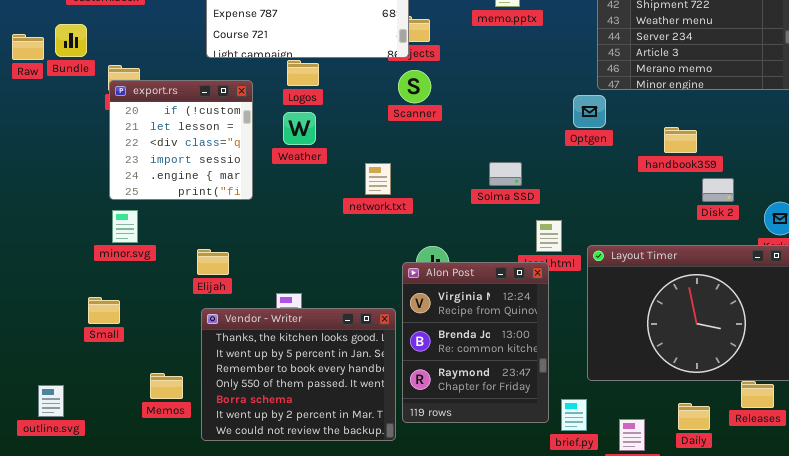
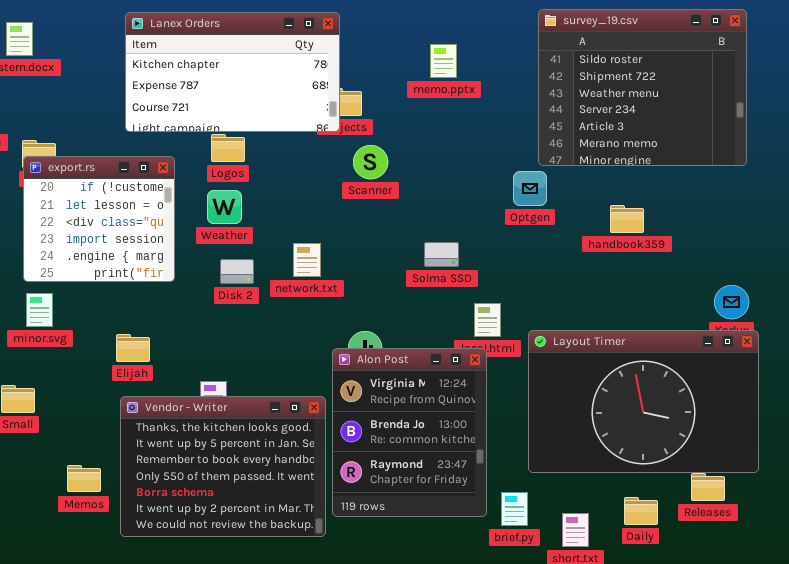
Scanner: [398,70,431,103] -> [353,145,388,179], moved
Disk 2: [702,178,734,202] -> [220,259,254,284], moved

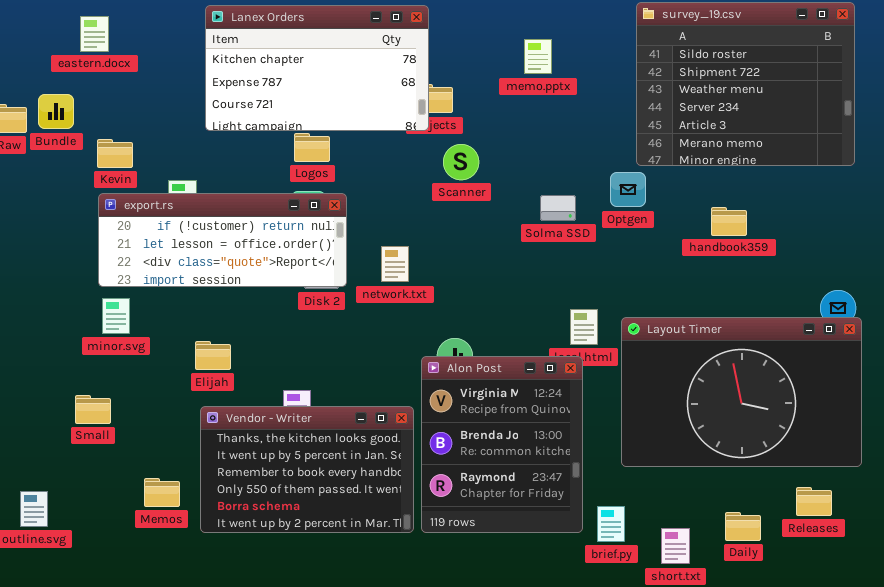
export.rs: [23,156,175,282] -> [98,193,347,287], resized
Solma SSD: [424,242,459,267] -> [540,195,576,221], moved
Layout Timer: [528,330,759,473] -> [621,317,862,467], moved
Vendor - Writer: [120,396,326,537] -> [200,406,414,533], resized

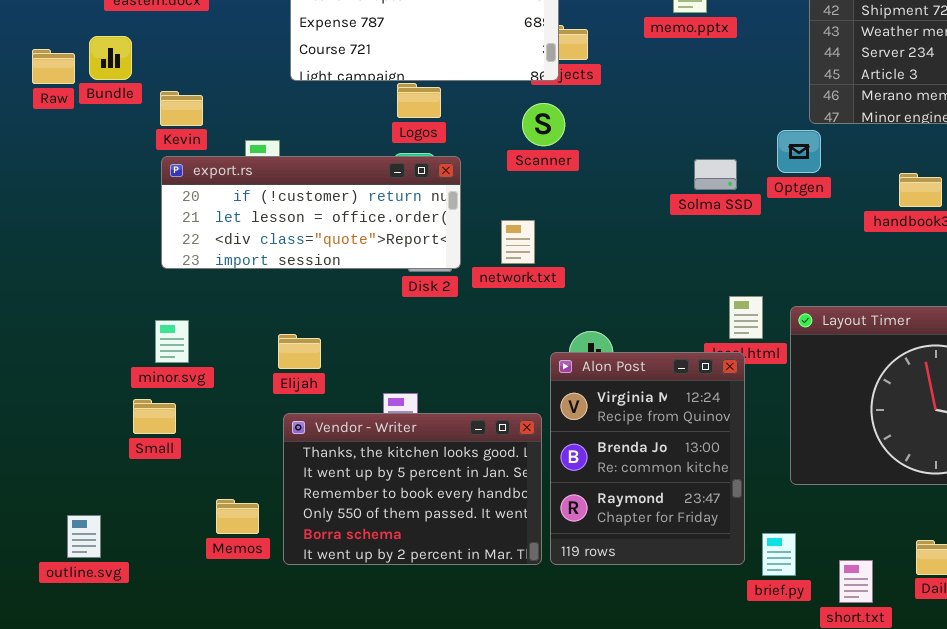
Scanner: [443,144,479,180] -> [522,103,565,146], moved
minor.svg: [102,298,130,334] -> [155,320,189,363], moved

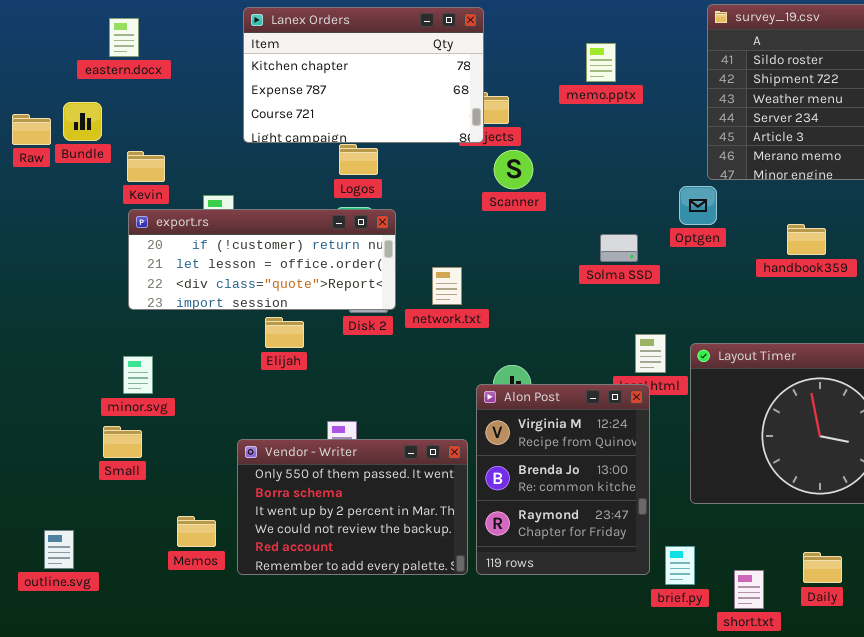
Scanner: [522,103,565,146] -> [494,150,533,189], moved
Solma SSD: [694,159,737,190] -> [600,234,638,262], moved
Elijah: [278,334,321,369] -> [265,317,304,348], moved
Vendor - Writer: [283,413,542,565] -> [237,439,468,575], scrolled down 3 rows

